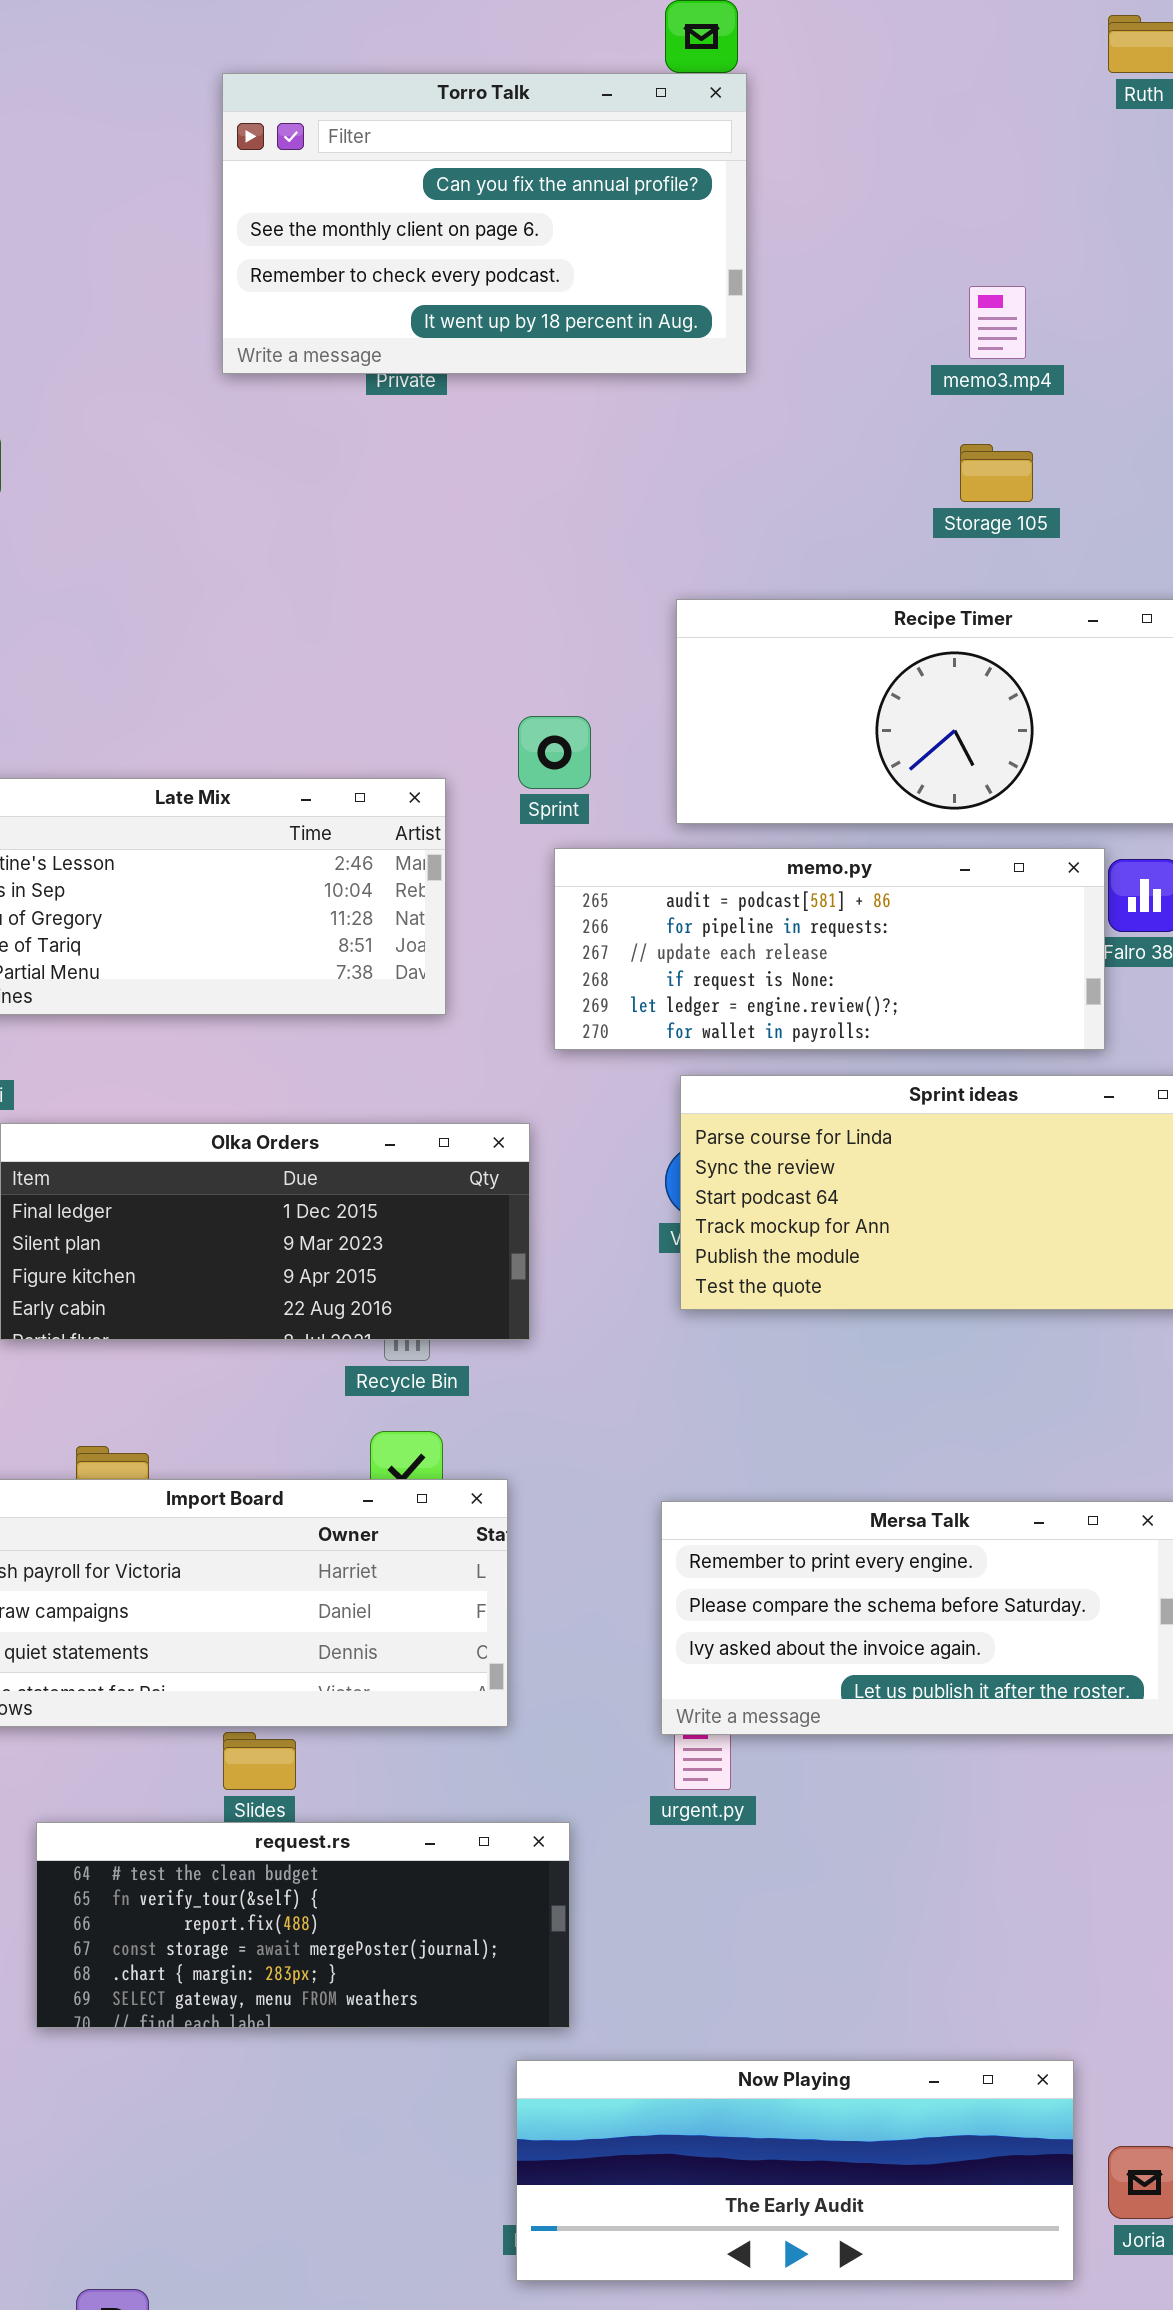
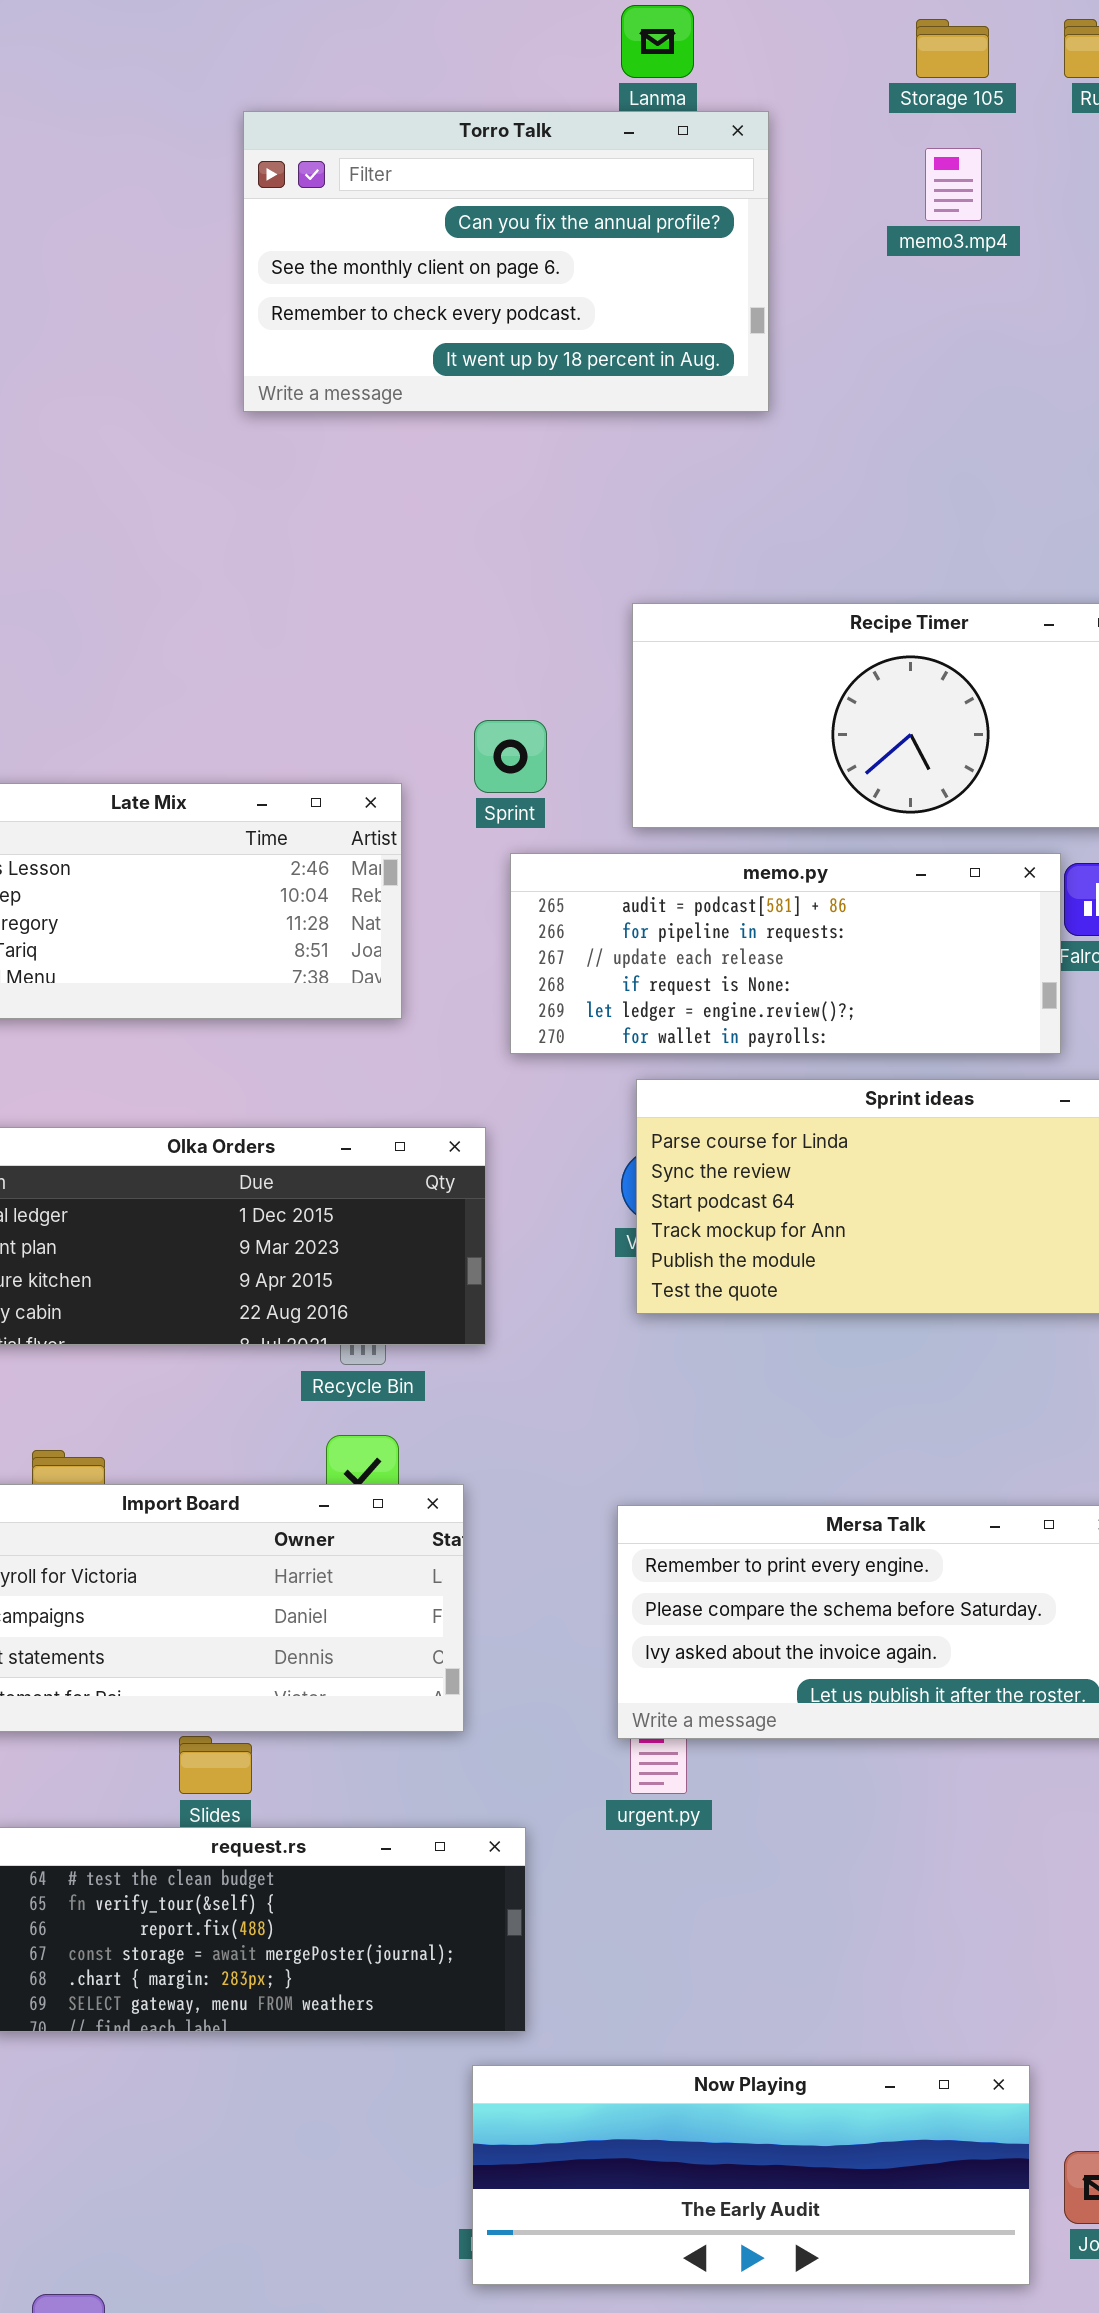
Torro Talk: [222,73,747,374] -> [243,111,769,412], moved
memo3.mp4: [969,286,1026,359] -> [925,148,982,221], moved
Storage 105: [960,444,1033,502] -> [916,19,989,78], moved

